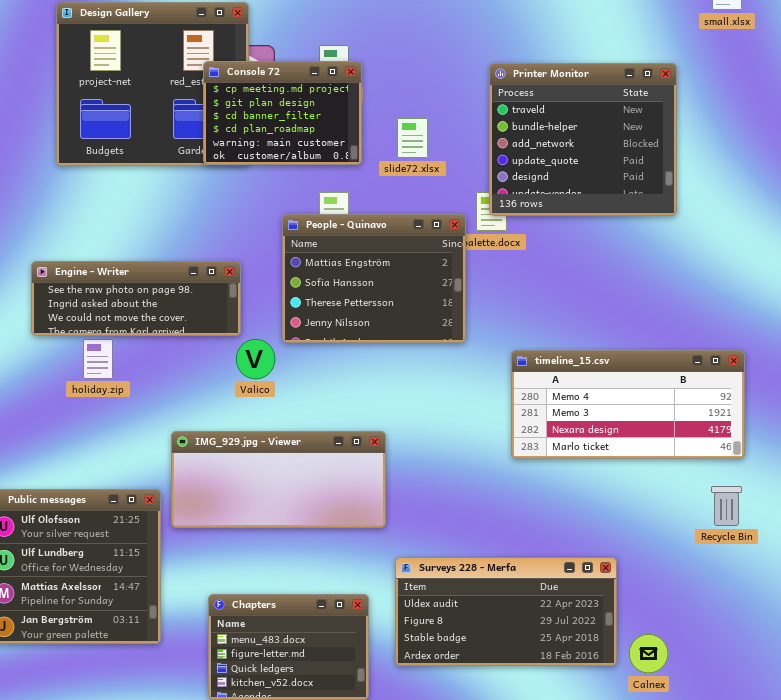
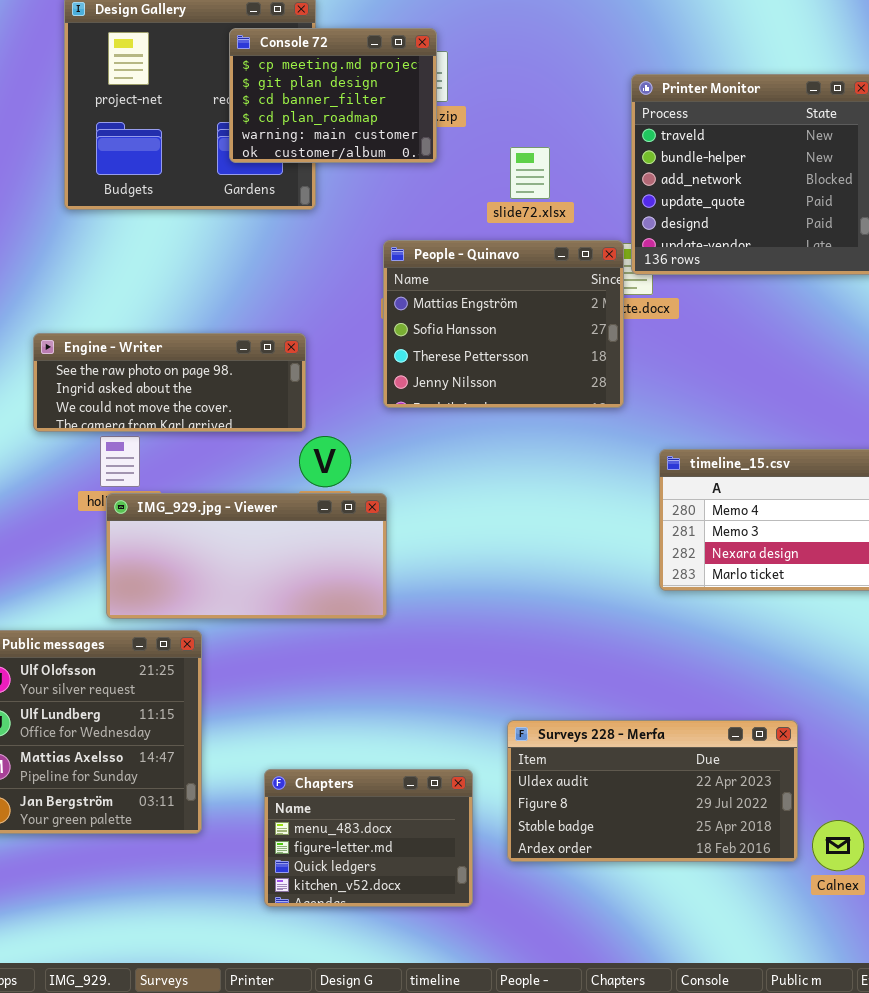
Console 72: [203,61,362,165] -> [229,28,437,163], moved
People - Quinavo: [282,214,466,343] -> [383,240,624,408], moved
IMG_929.jpg - Viewer: [171,431,386,528] -> [106,493,387,619], moved

